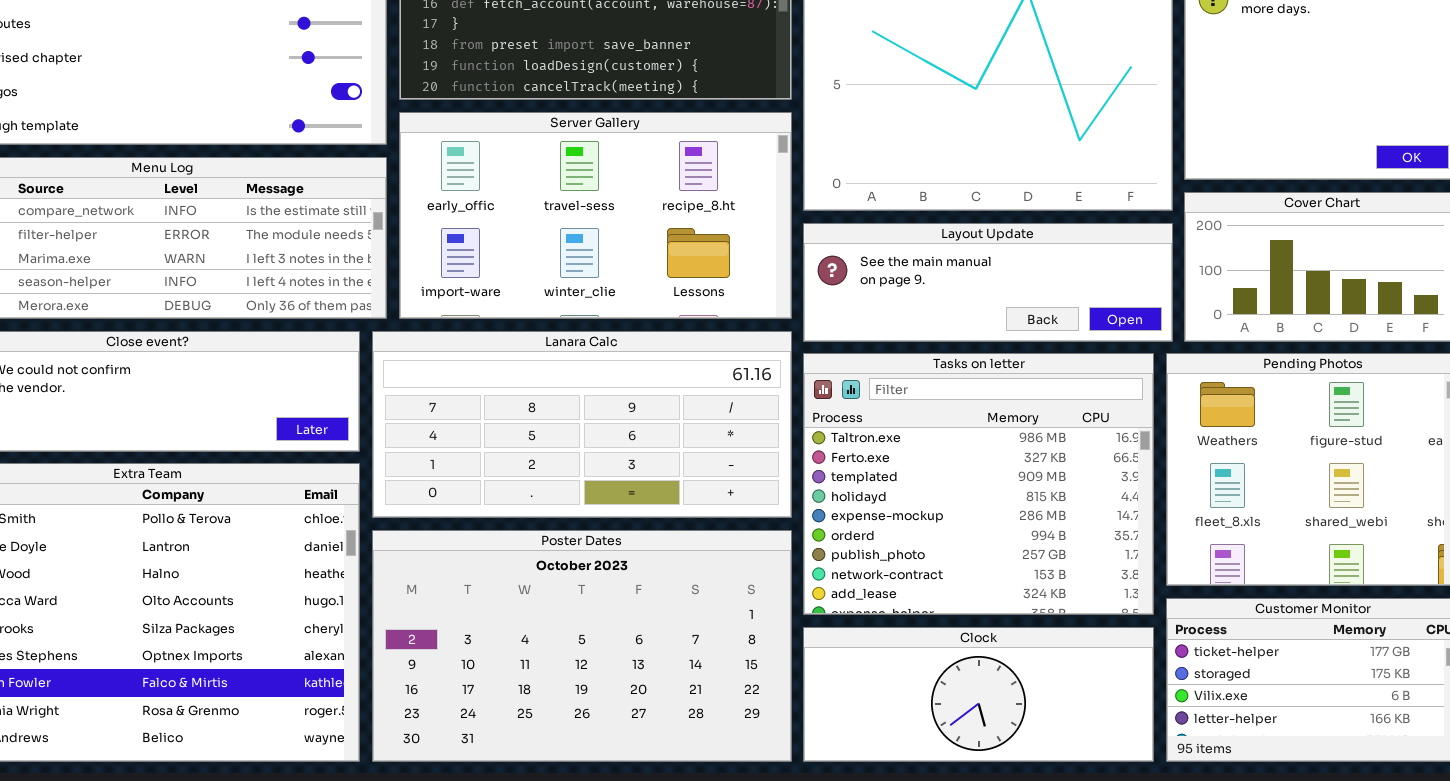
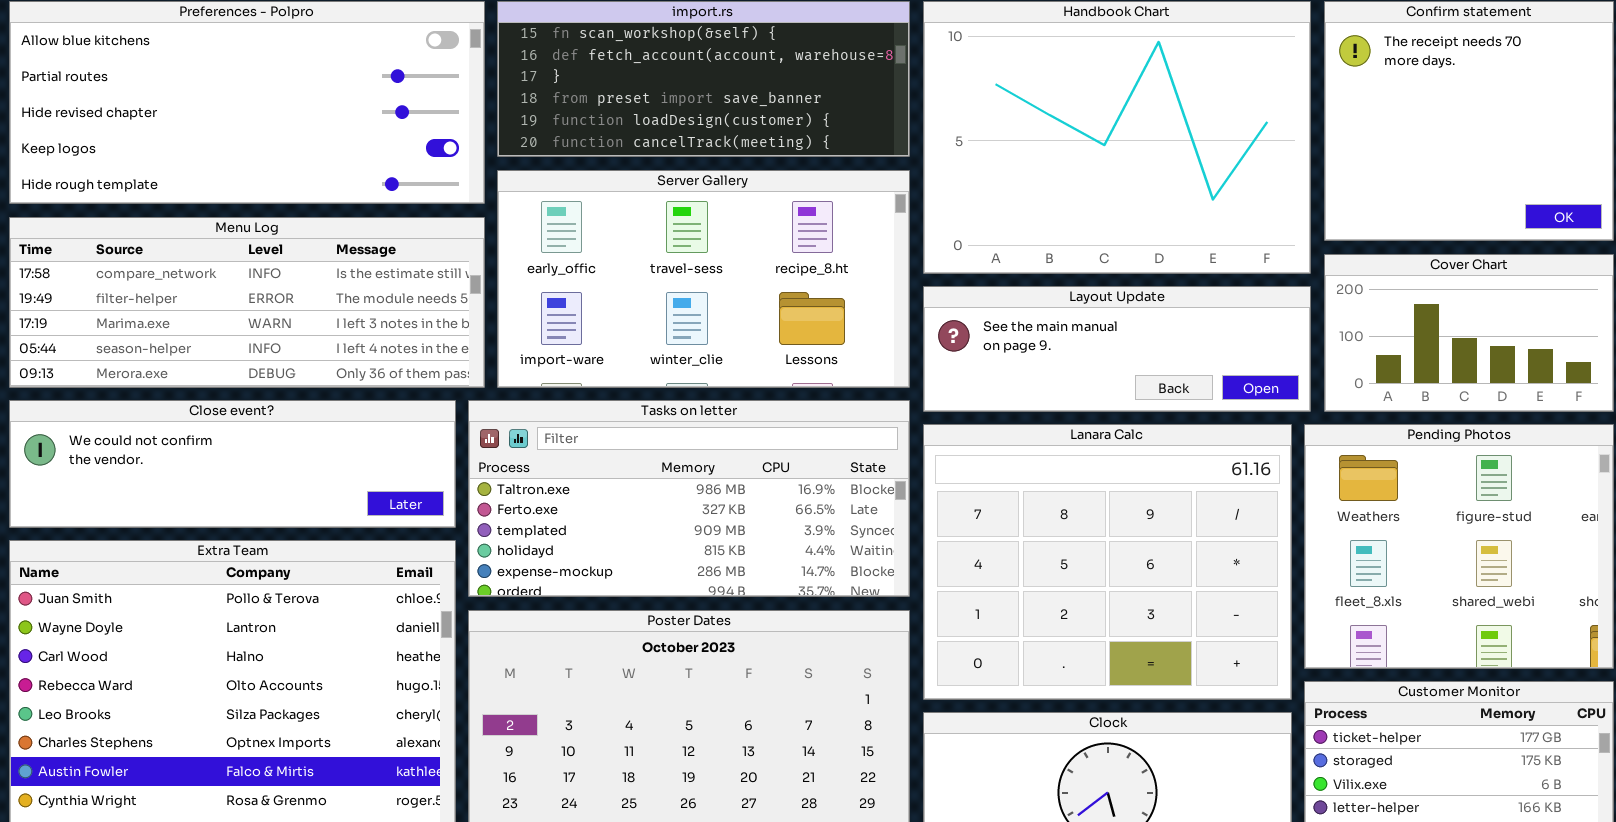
Lanara Calc: [372,331,792,518] -> [923,424,1292,700], moved, resized
Tasks on letter: [803,353,1154,615] -> [468,400,910,597], moved, resized

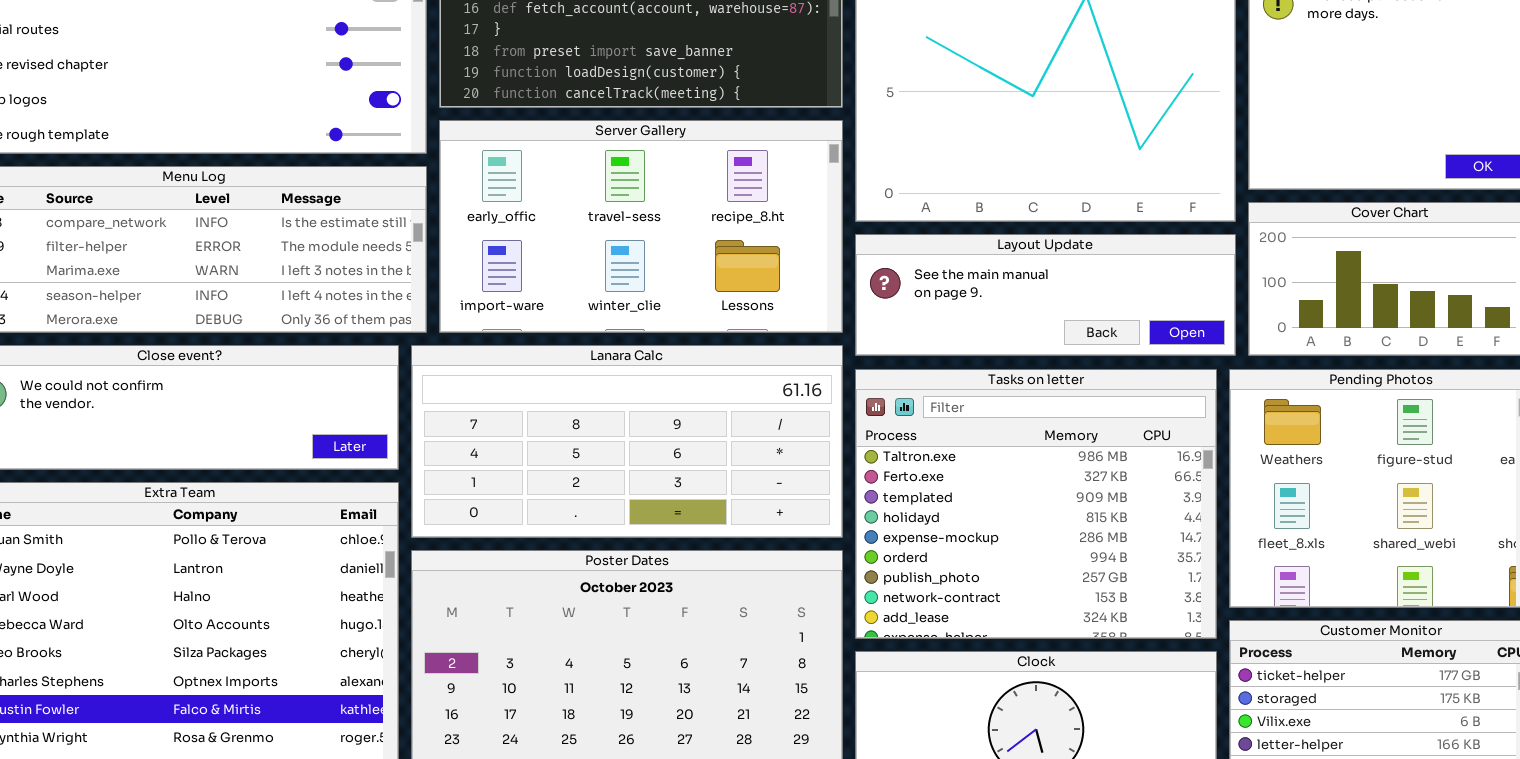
Tasks on letter: [468,400,910,597] -> [855,369,1217,639], moved, resized
Lanara Calc: [923,424,1292,700] -> [411,345,843,538], moved, resized

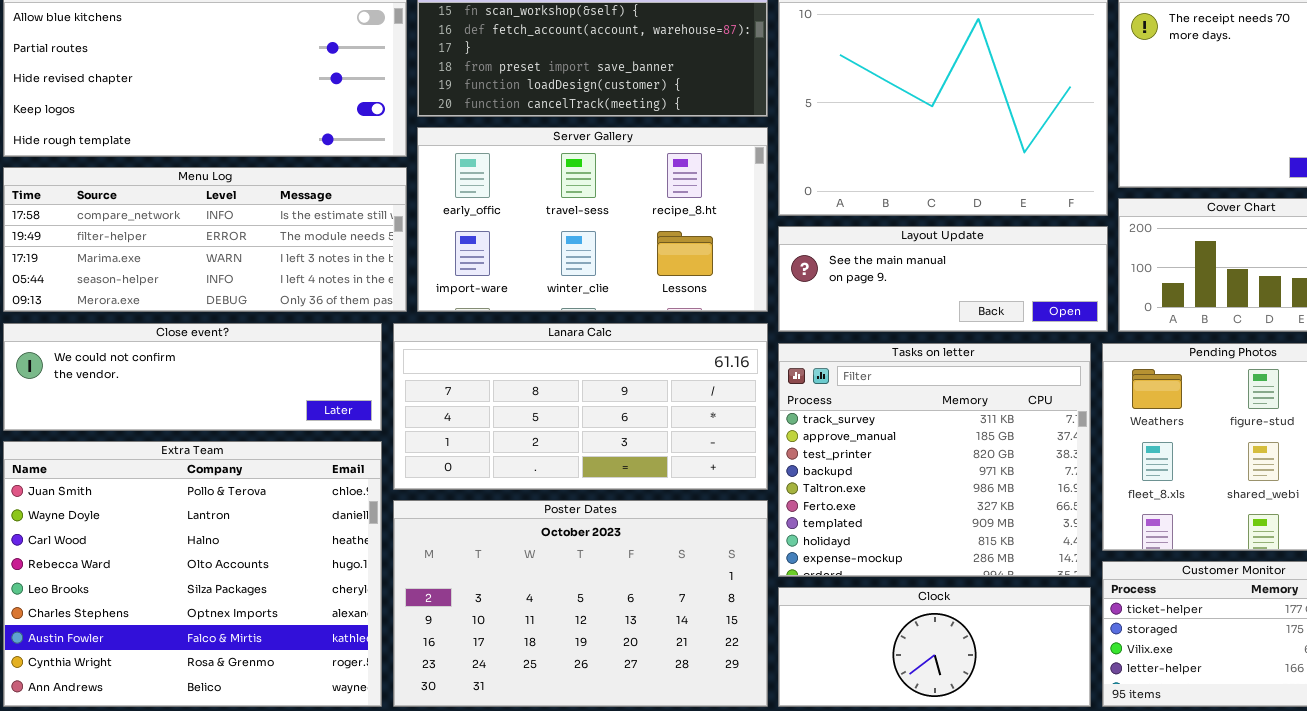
Tasks on letter: [855,369,1217,639] -> [778,343,1091,577], scrolled up 4 rows

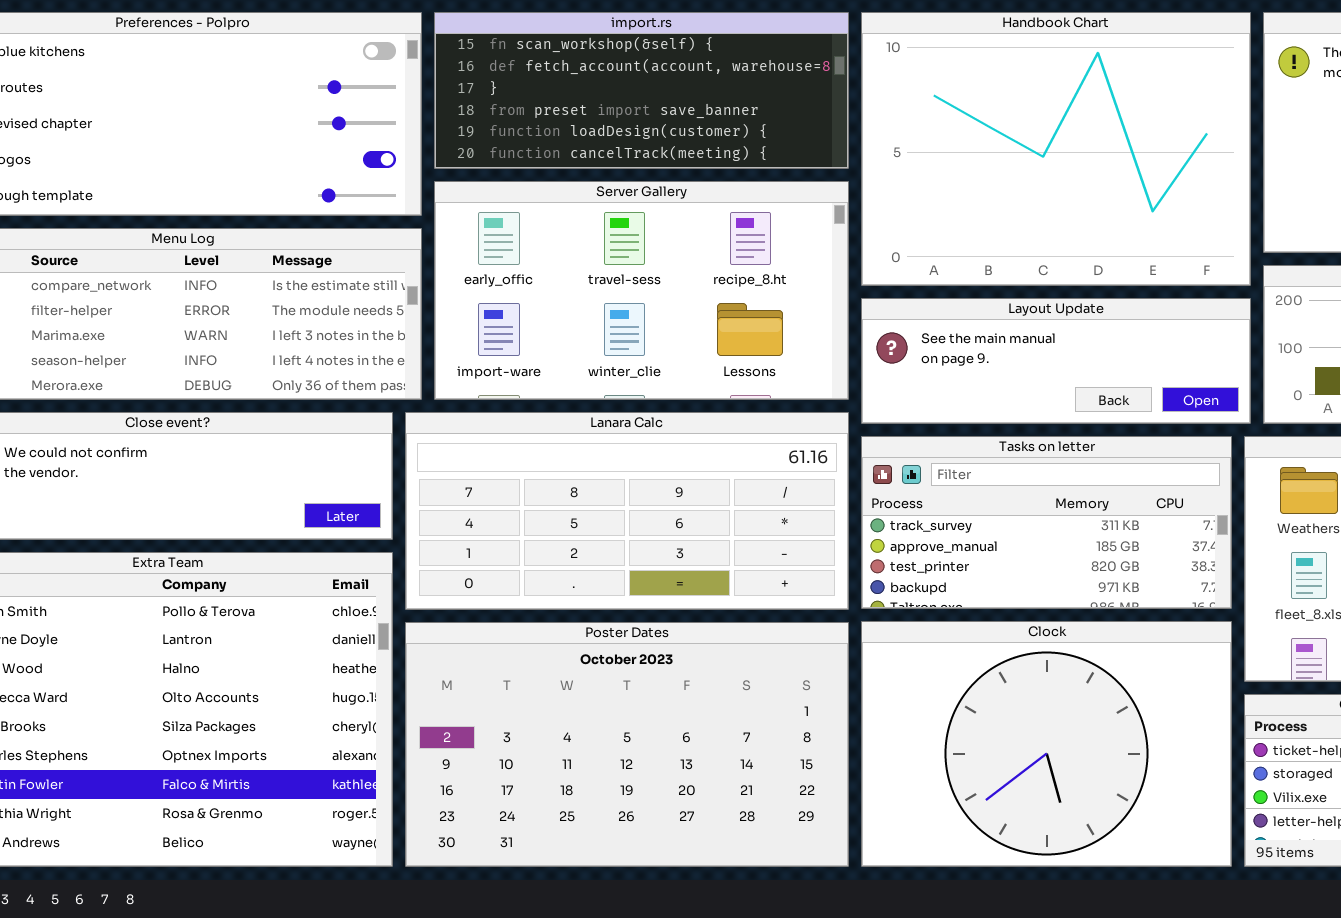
Tasks on letter: [778,343,1091,577] -> [861,436,1232,609], resized
Clock: [778,587,1091,707] -> [861,621,1232,867], resized

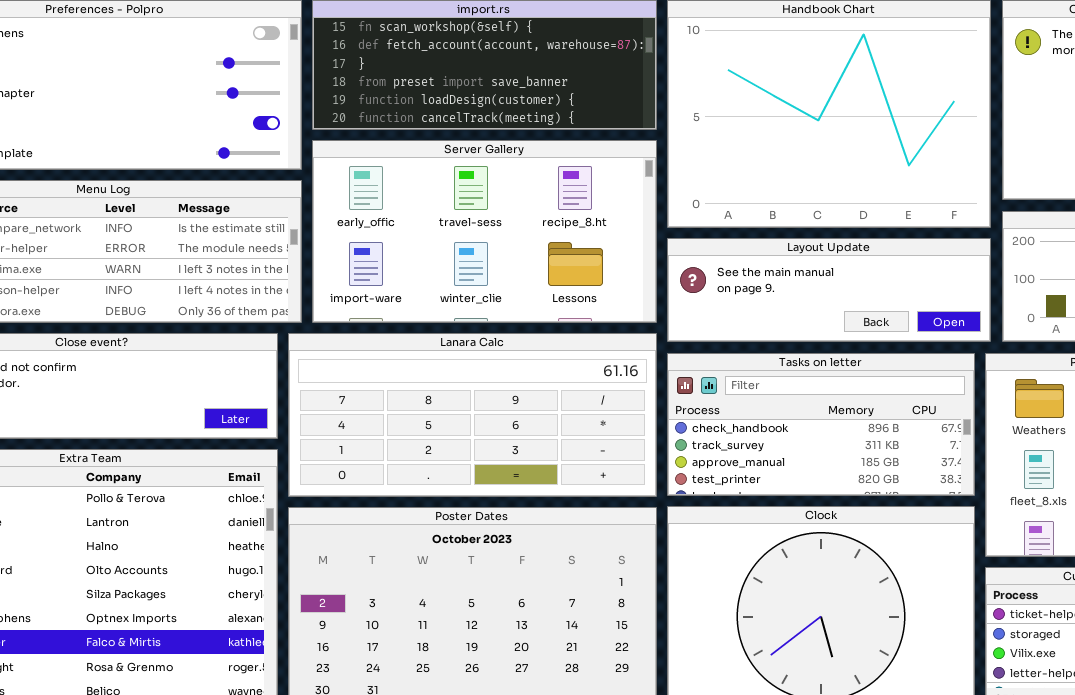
Tasks on letter: [861,436,1232,609] -> [667,353,975,496], scrolled up 1 row

